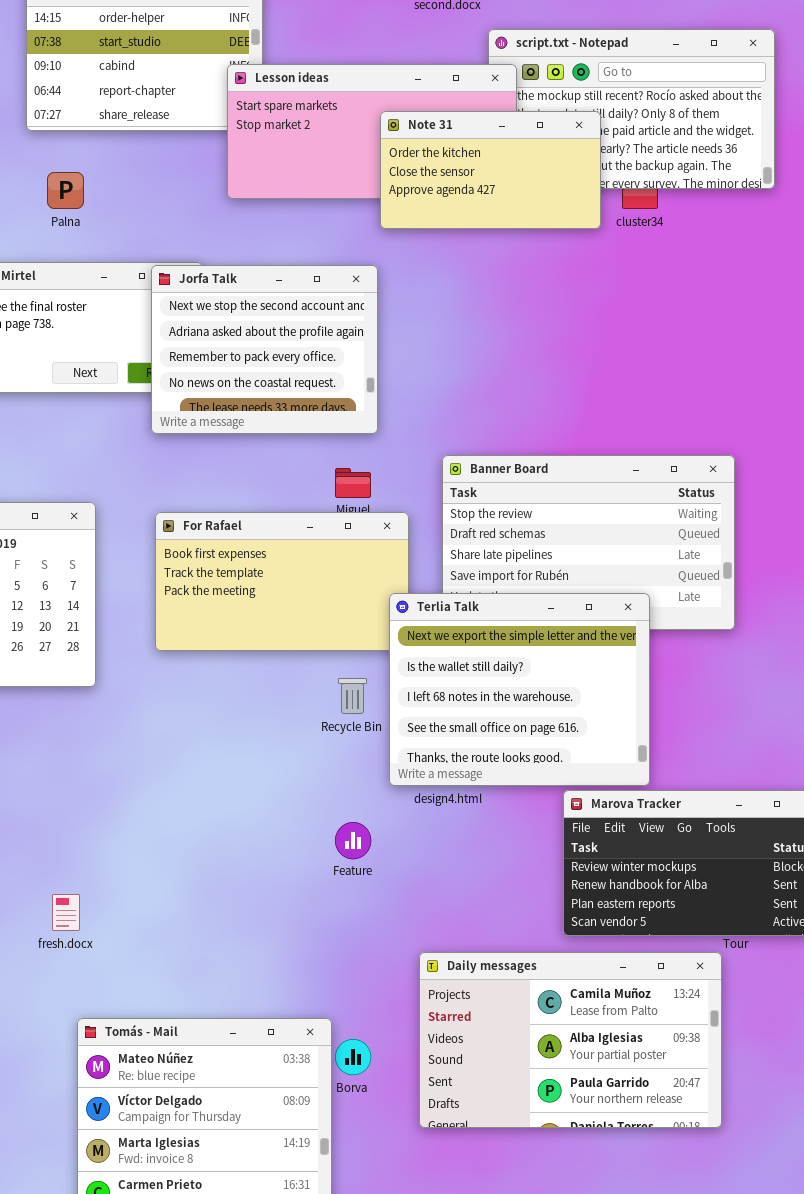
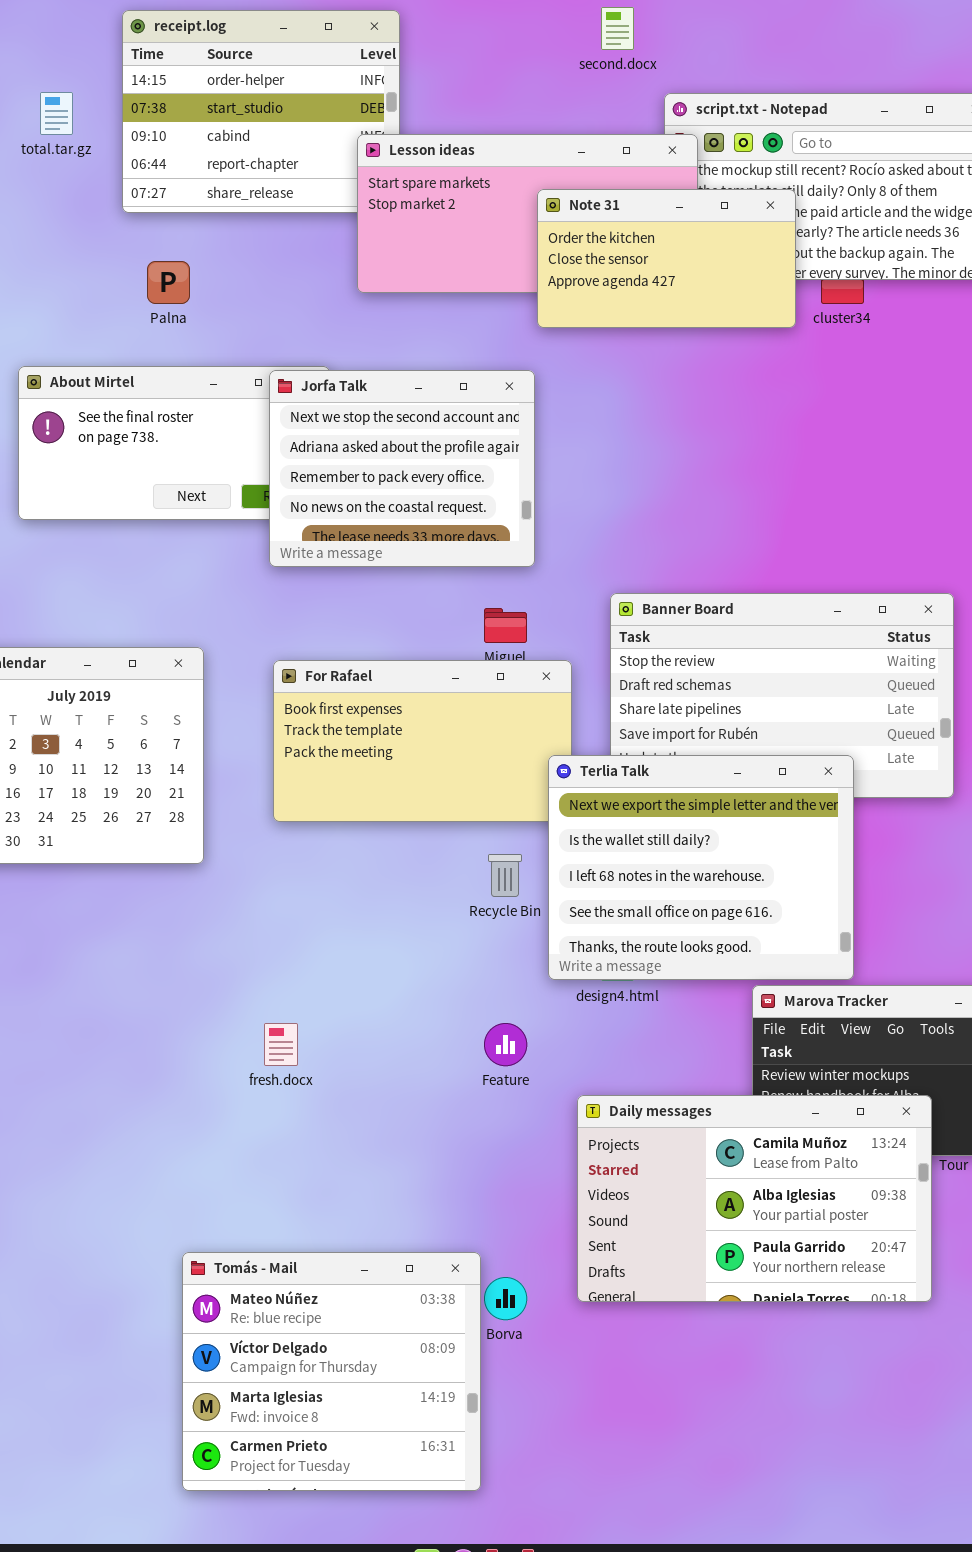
fresh.docx: [52,894,80,931] -> [264,1023,298,1066], moved
Daily messages: [419,952,722,1128] -> [577,1095,932,1302], moved

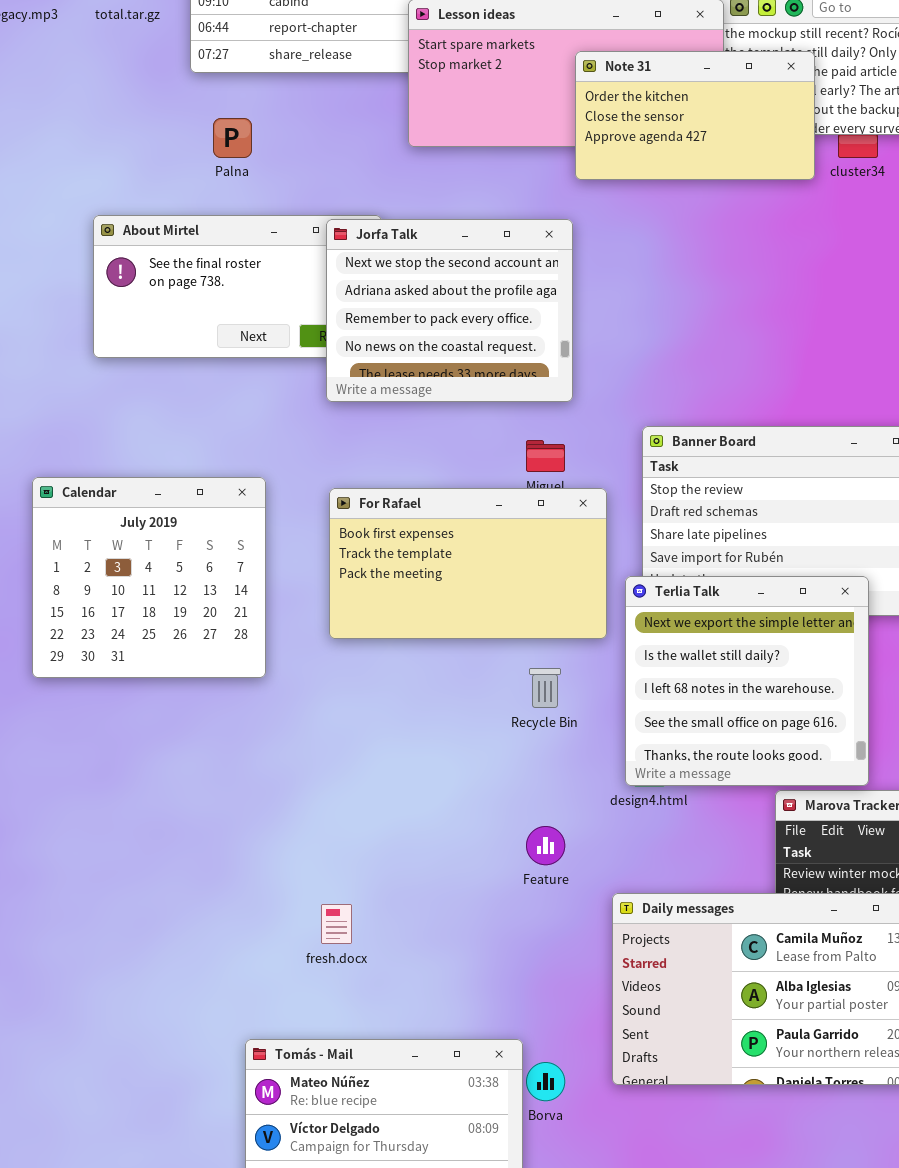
Terlia Talk: [548,755,854,980] -> [625,576,869,786], resized
fresh.docx: [264,1023,298,1066] -> [321,904,352,944], moved

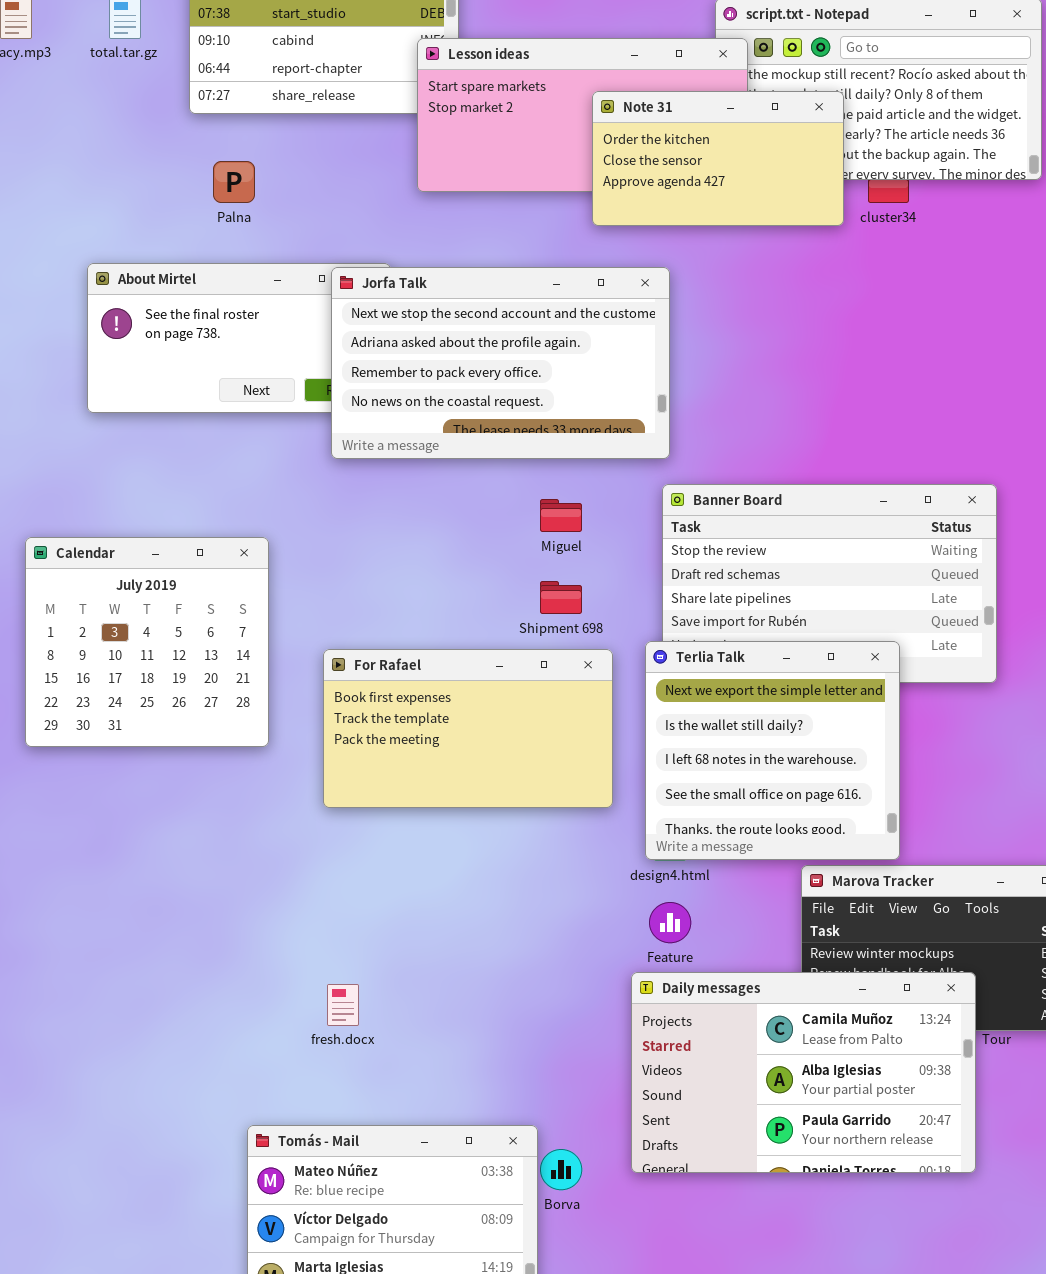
Jorfa Talk: [326,219,573,402] -> [331,267,670,459], resized
For Rafael: [329,488,607,639] -> [323,649,613,808], moved
Feature: [526,826,565,865] -> [649,902,691,943], moved

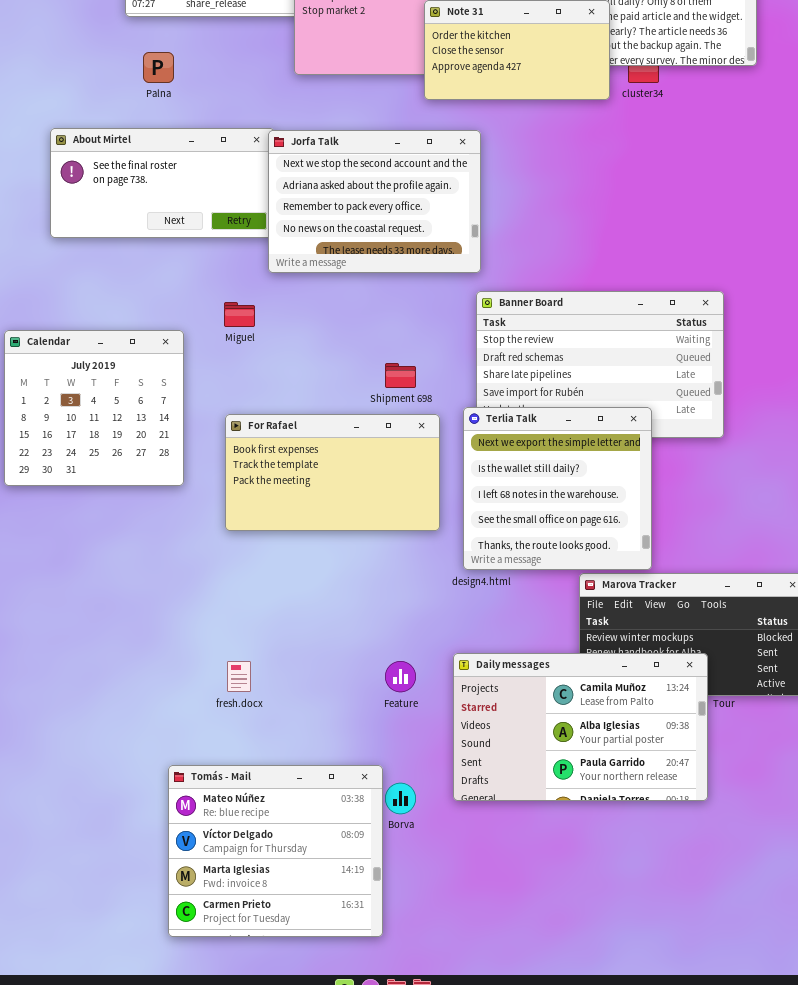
Jorfa Talk: [331,267,670,459] -> [268,130,481,273], resized
Miguel: [540,499,582,532] -> [224,302,255,327], moved
Feature: [649,902,691,943] -> [385,661,416,692], moved

